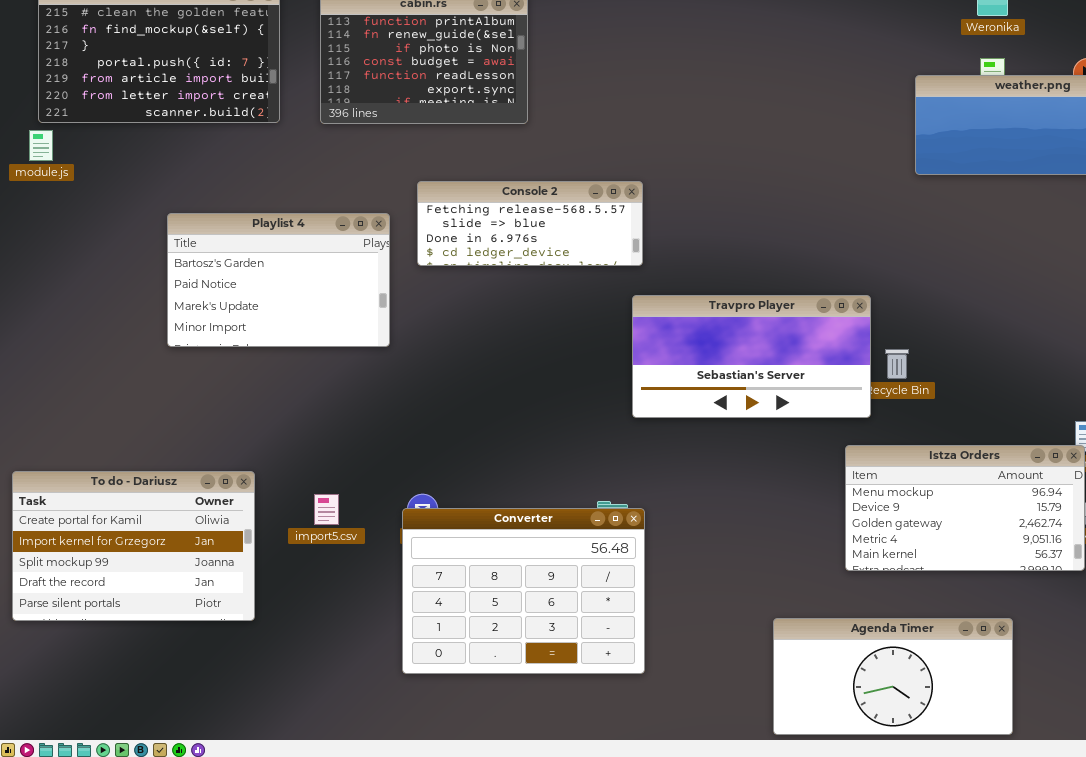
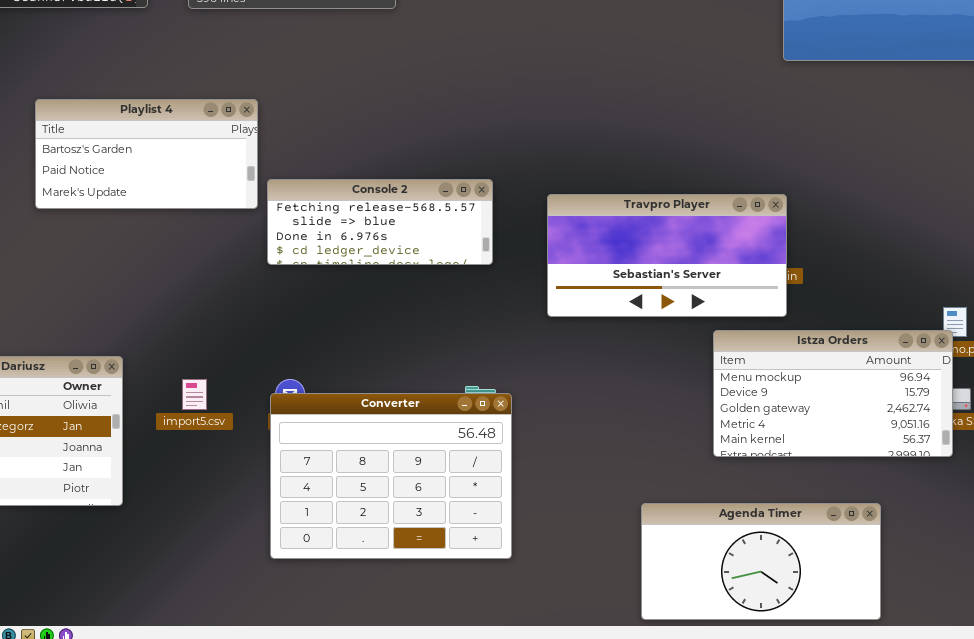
Console 2: [417,181,643,266] -> [267,179,493,265], moved
Playlist 4: [167,213,390,347] -> [35,99,258,209], resized
Travpro Player: [632,295,871,418] -> [547,194,787,317], moved

